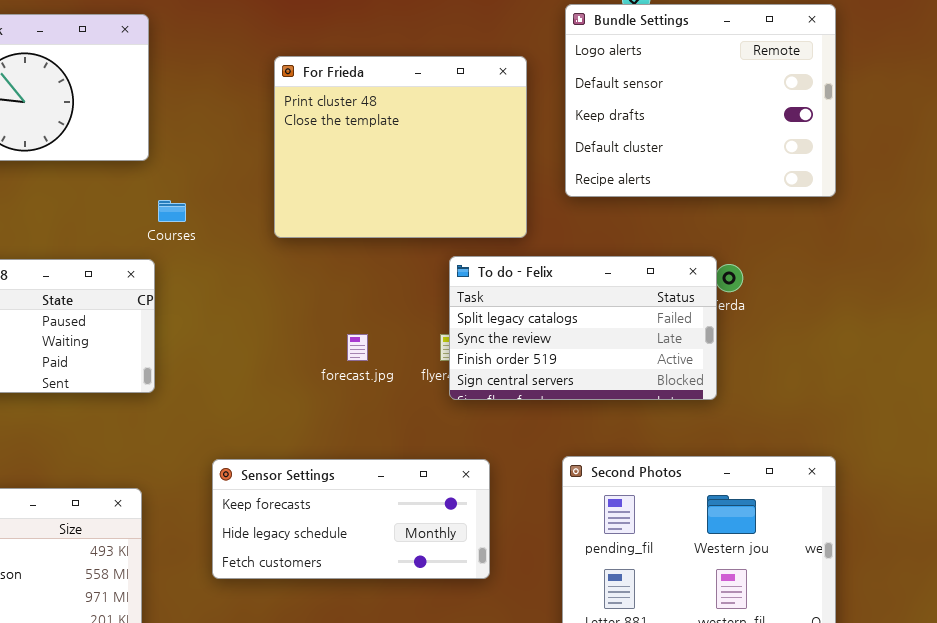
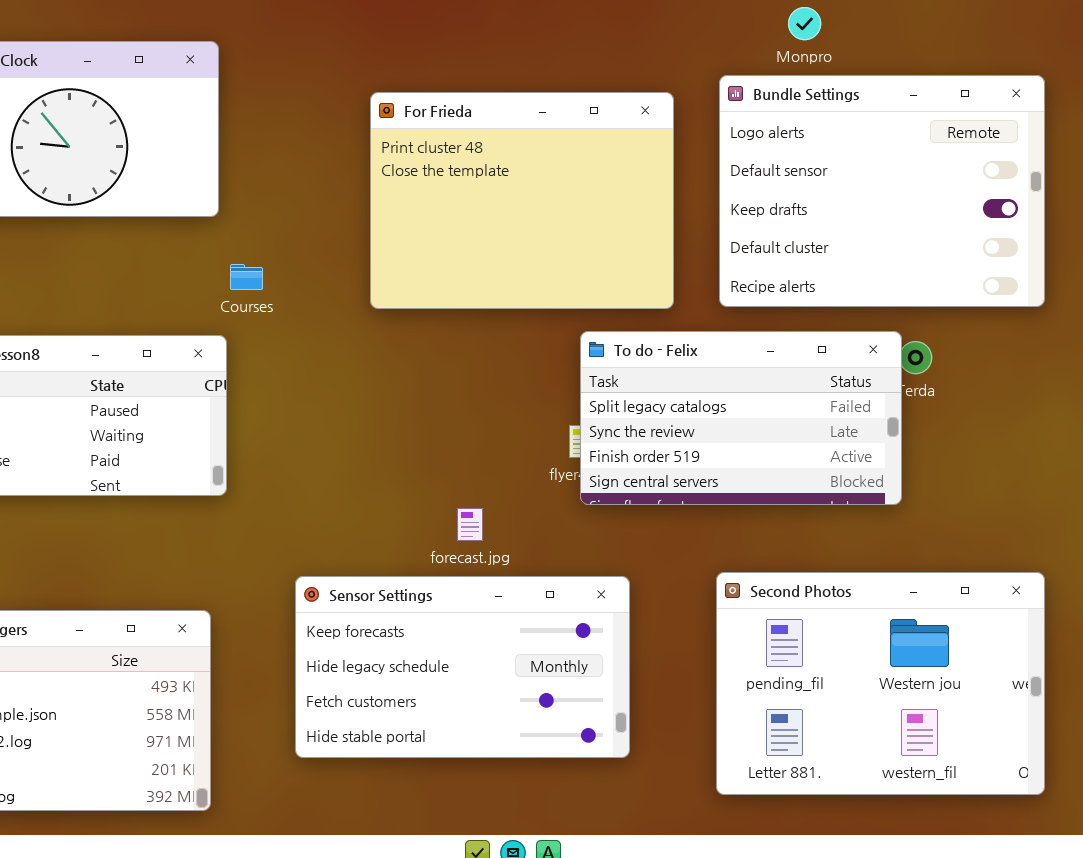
Bundle Settings: [565,4,836,197] -> [719,75,1045,307], moved
forecast.jpg: [347,334,368,361] -> [457,508,483,541], moved
Sensor Settings: [212,459,490,579] -> [295,576,630,758], resized

